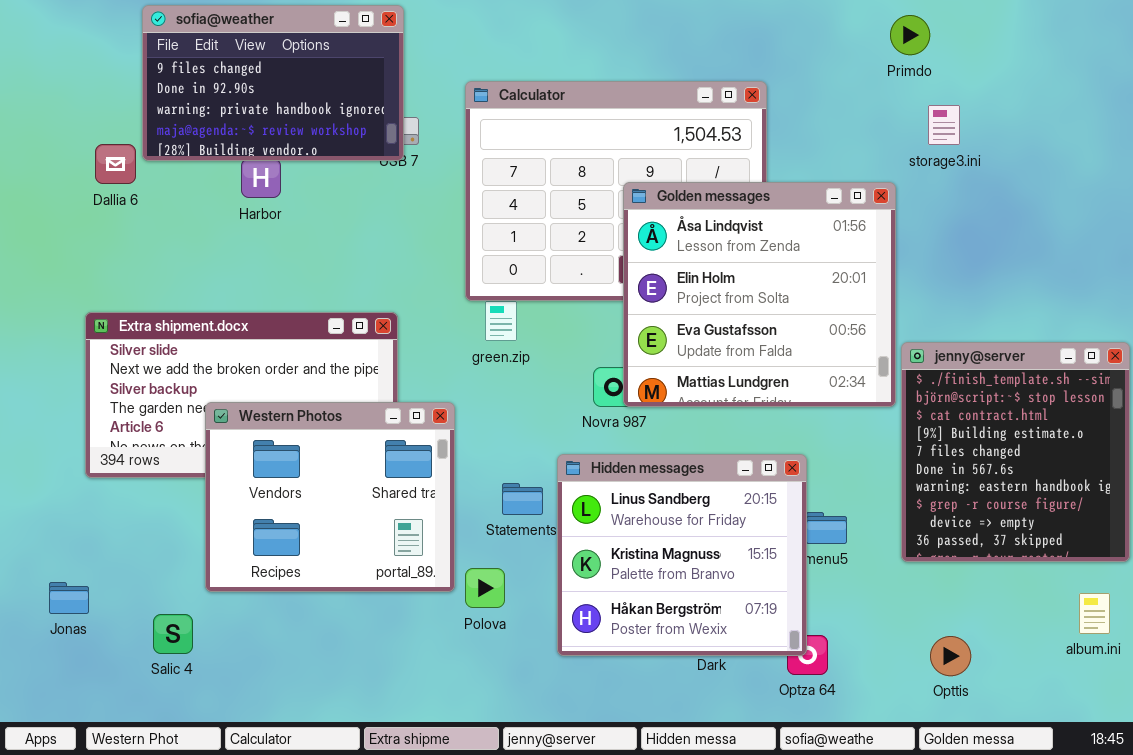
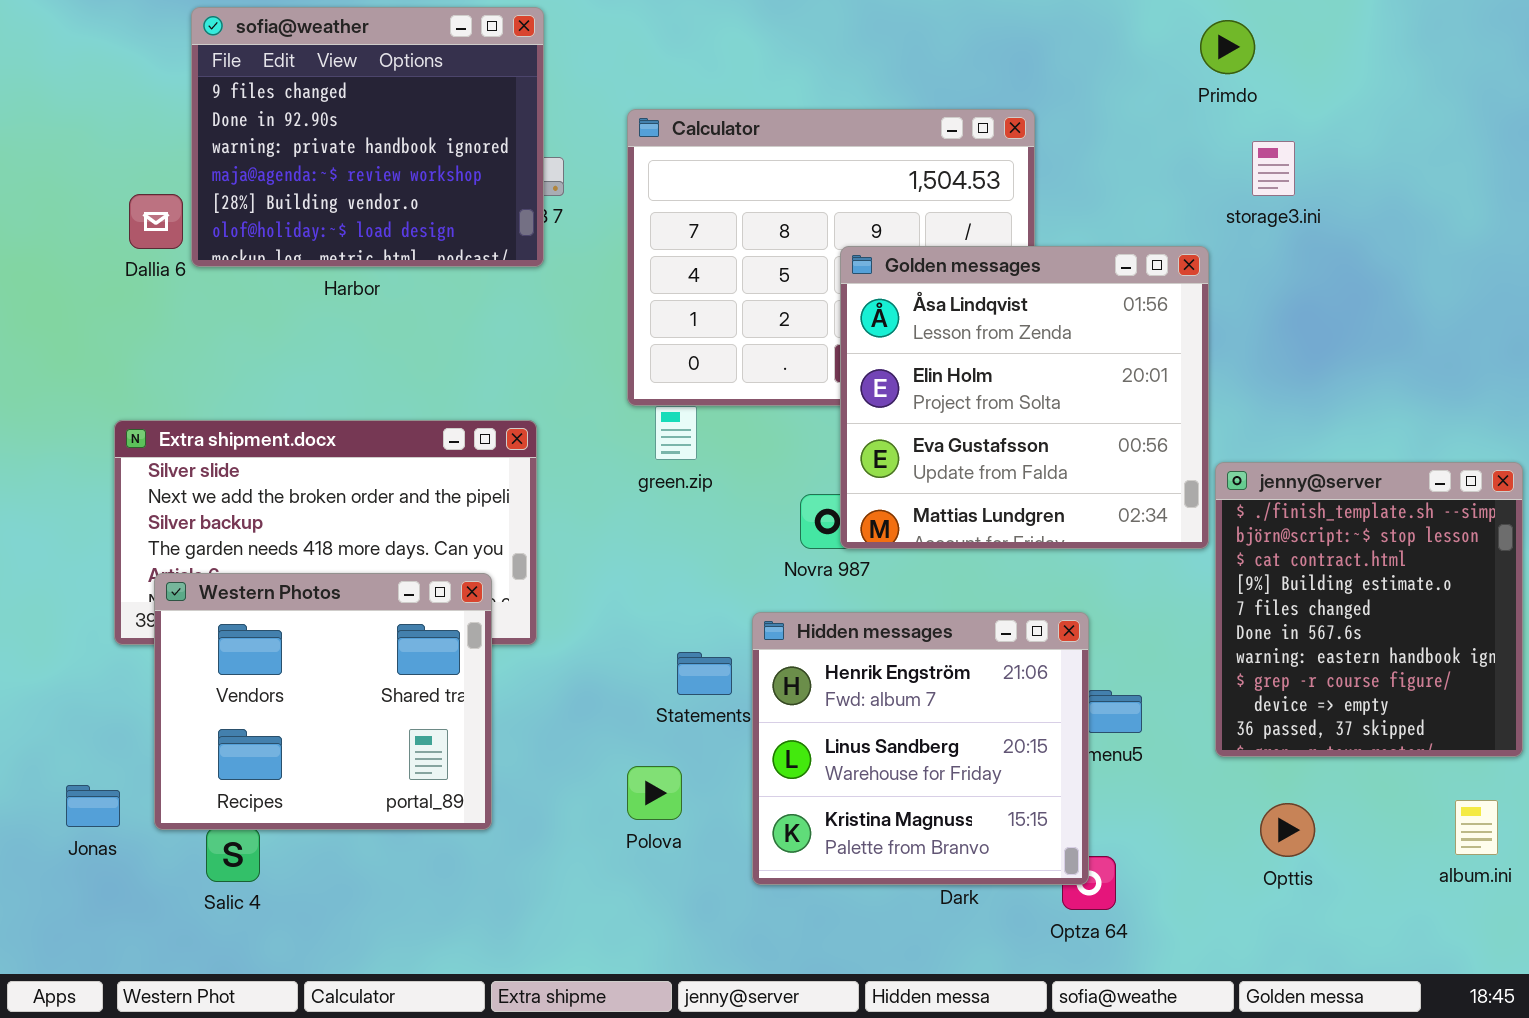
sofia@weather: [142,5,404,161] -> [191,7,544,267], resized
Western Photos: [205,402,455,592] -> [154,573,492,830], moved
Hidden messages: [557,454,807,656] -> [752,612,1089,885], scrolled up 1 row
Opttis: [930,636,971,676] -> [1260,803,1315,857], moved

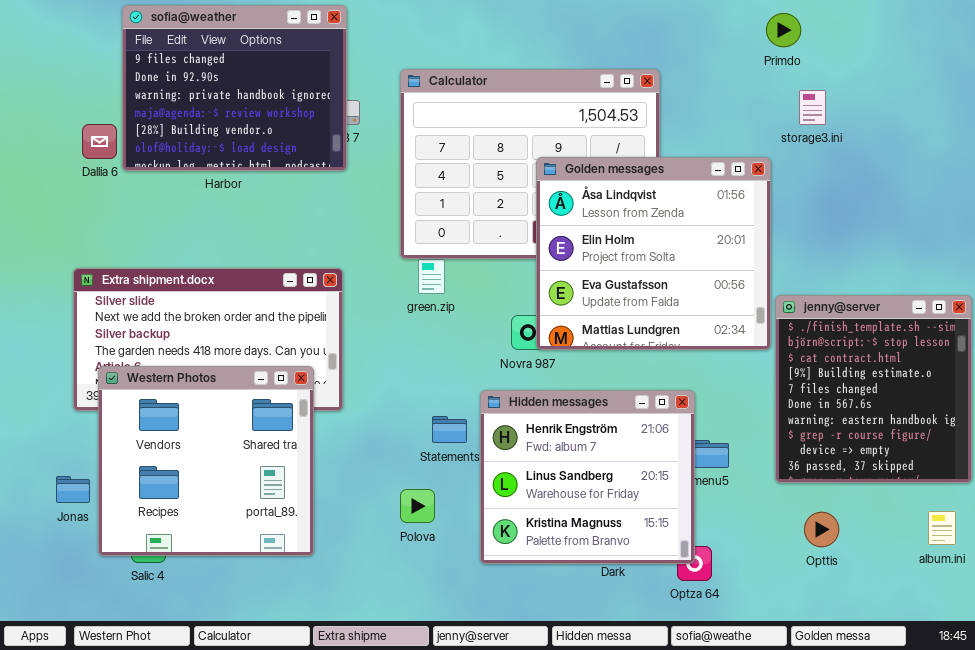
Western Photos: [154,573,492,830] -> [98,366,314,556], resized
Jonas: [66,785,120,827] -> [56,476,90,503], moved

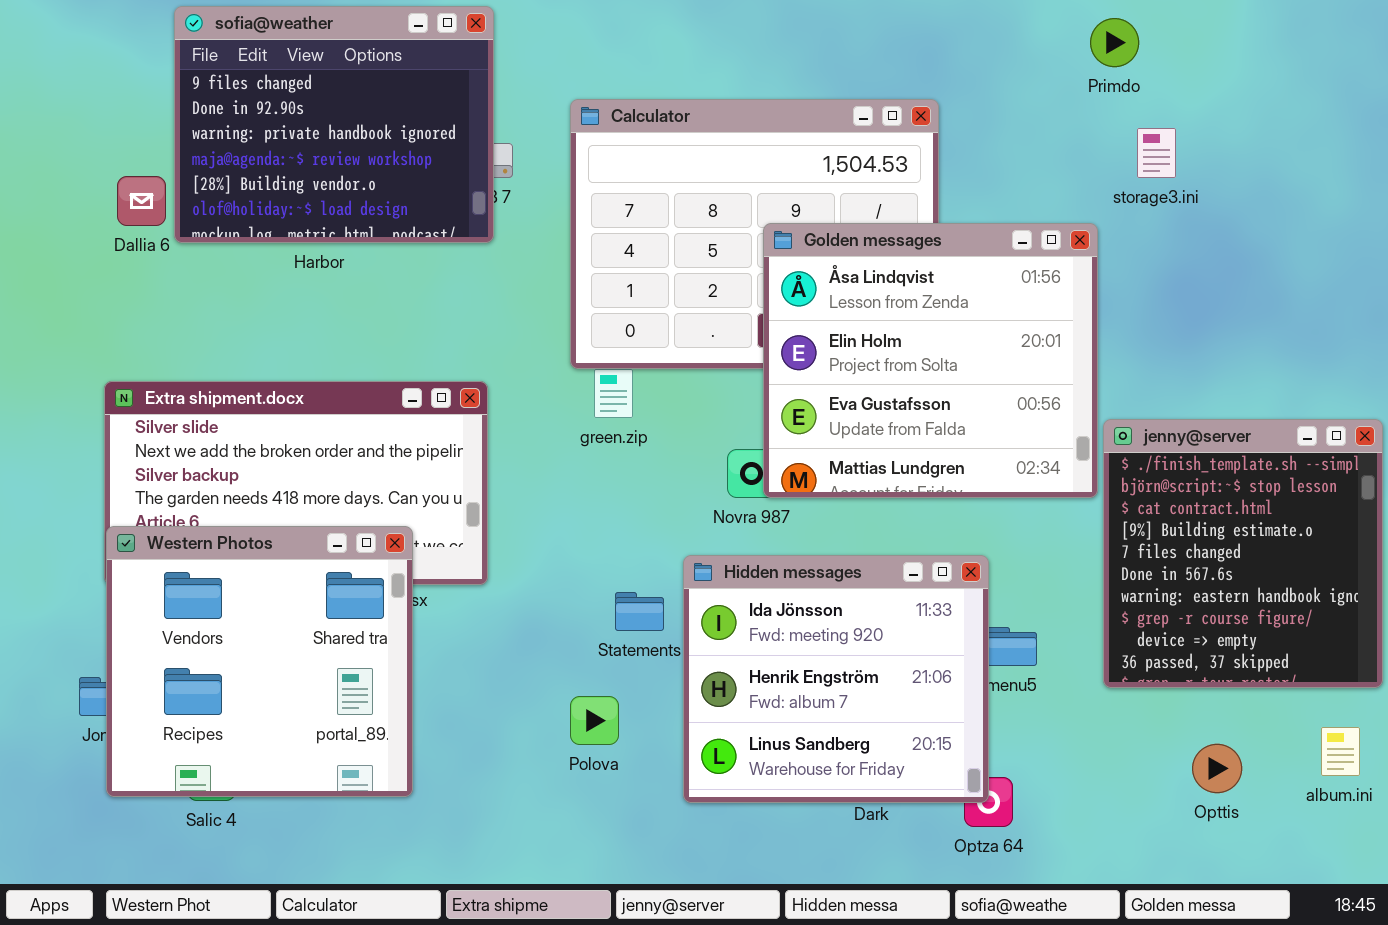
Western Photos: [98,366,314,556] -> [106,526,413,797], moved
Hidden messages: [480,390,695,564] -> [683,555,989,803], scrolled up 1 row
Opttis: [804,512,839,547] -> [1192,744,1242,793], moved

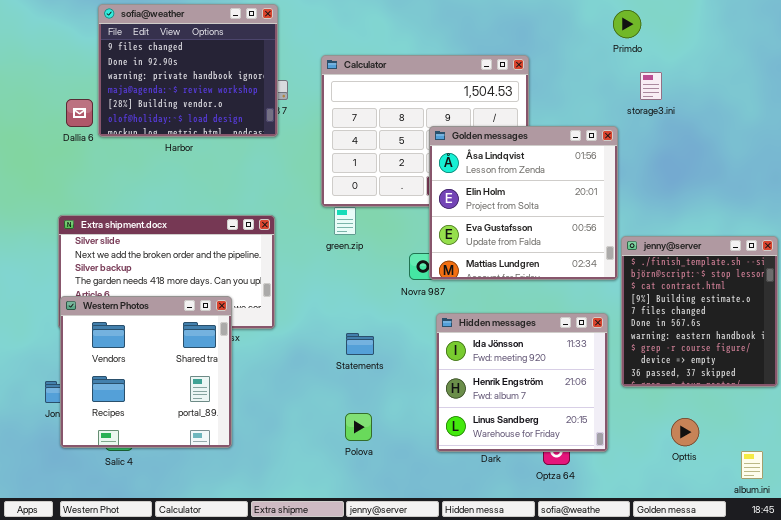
Hidden messages: [683,555,989,803] -> [436,313,608,452], moved
Polova: [570,696,619,745] -> [345,413,372,441], moved
album.ini: [1321,727,1360,776] -> [741,451,763,479], moved

